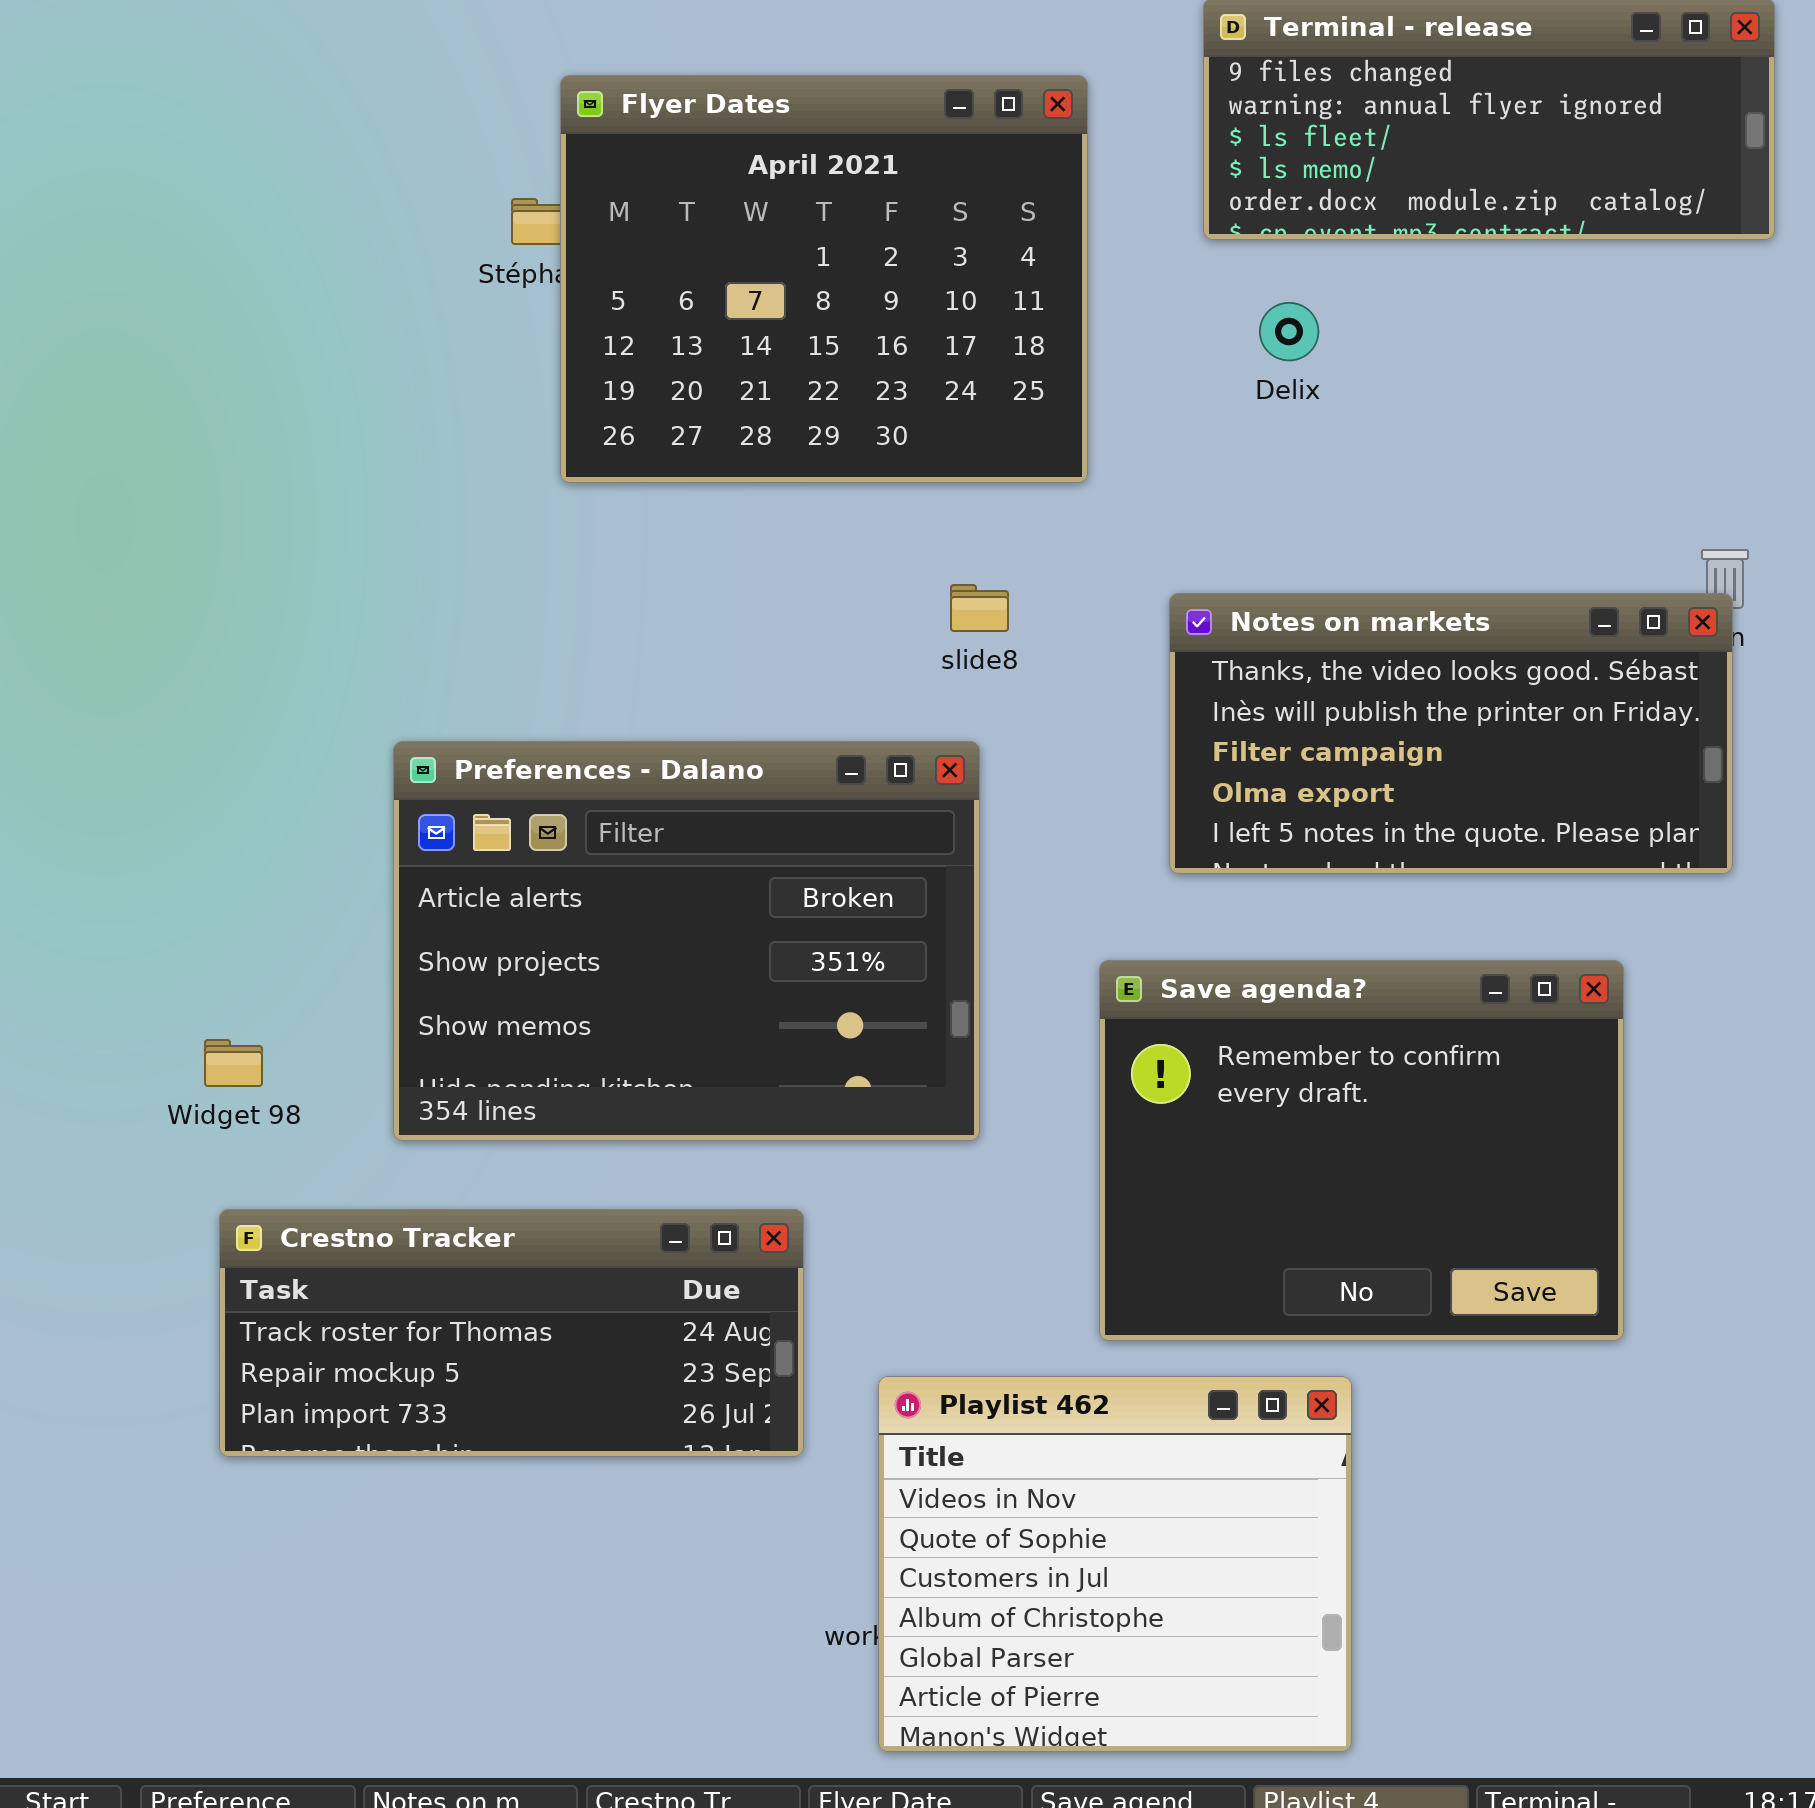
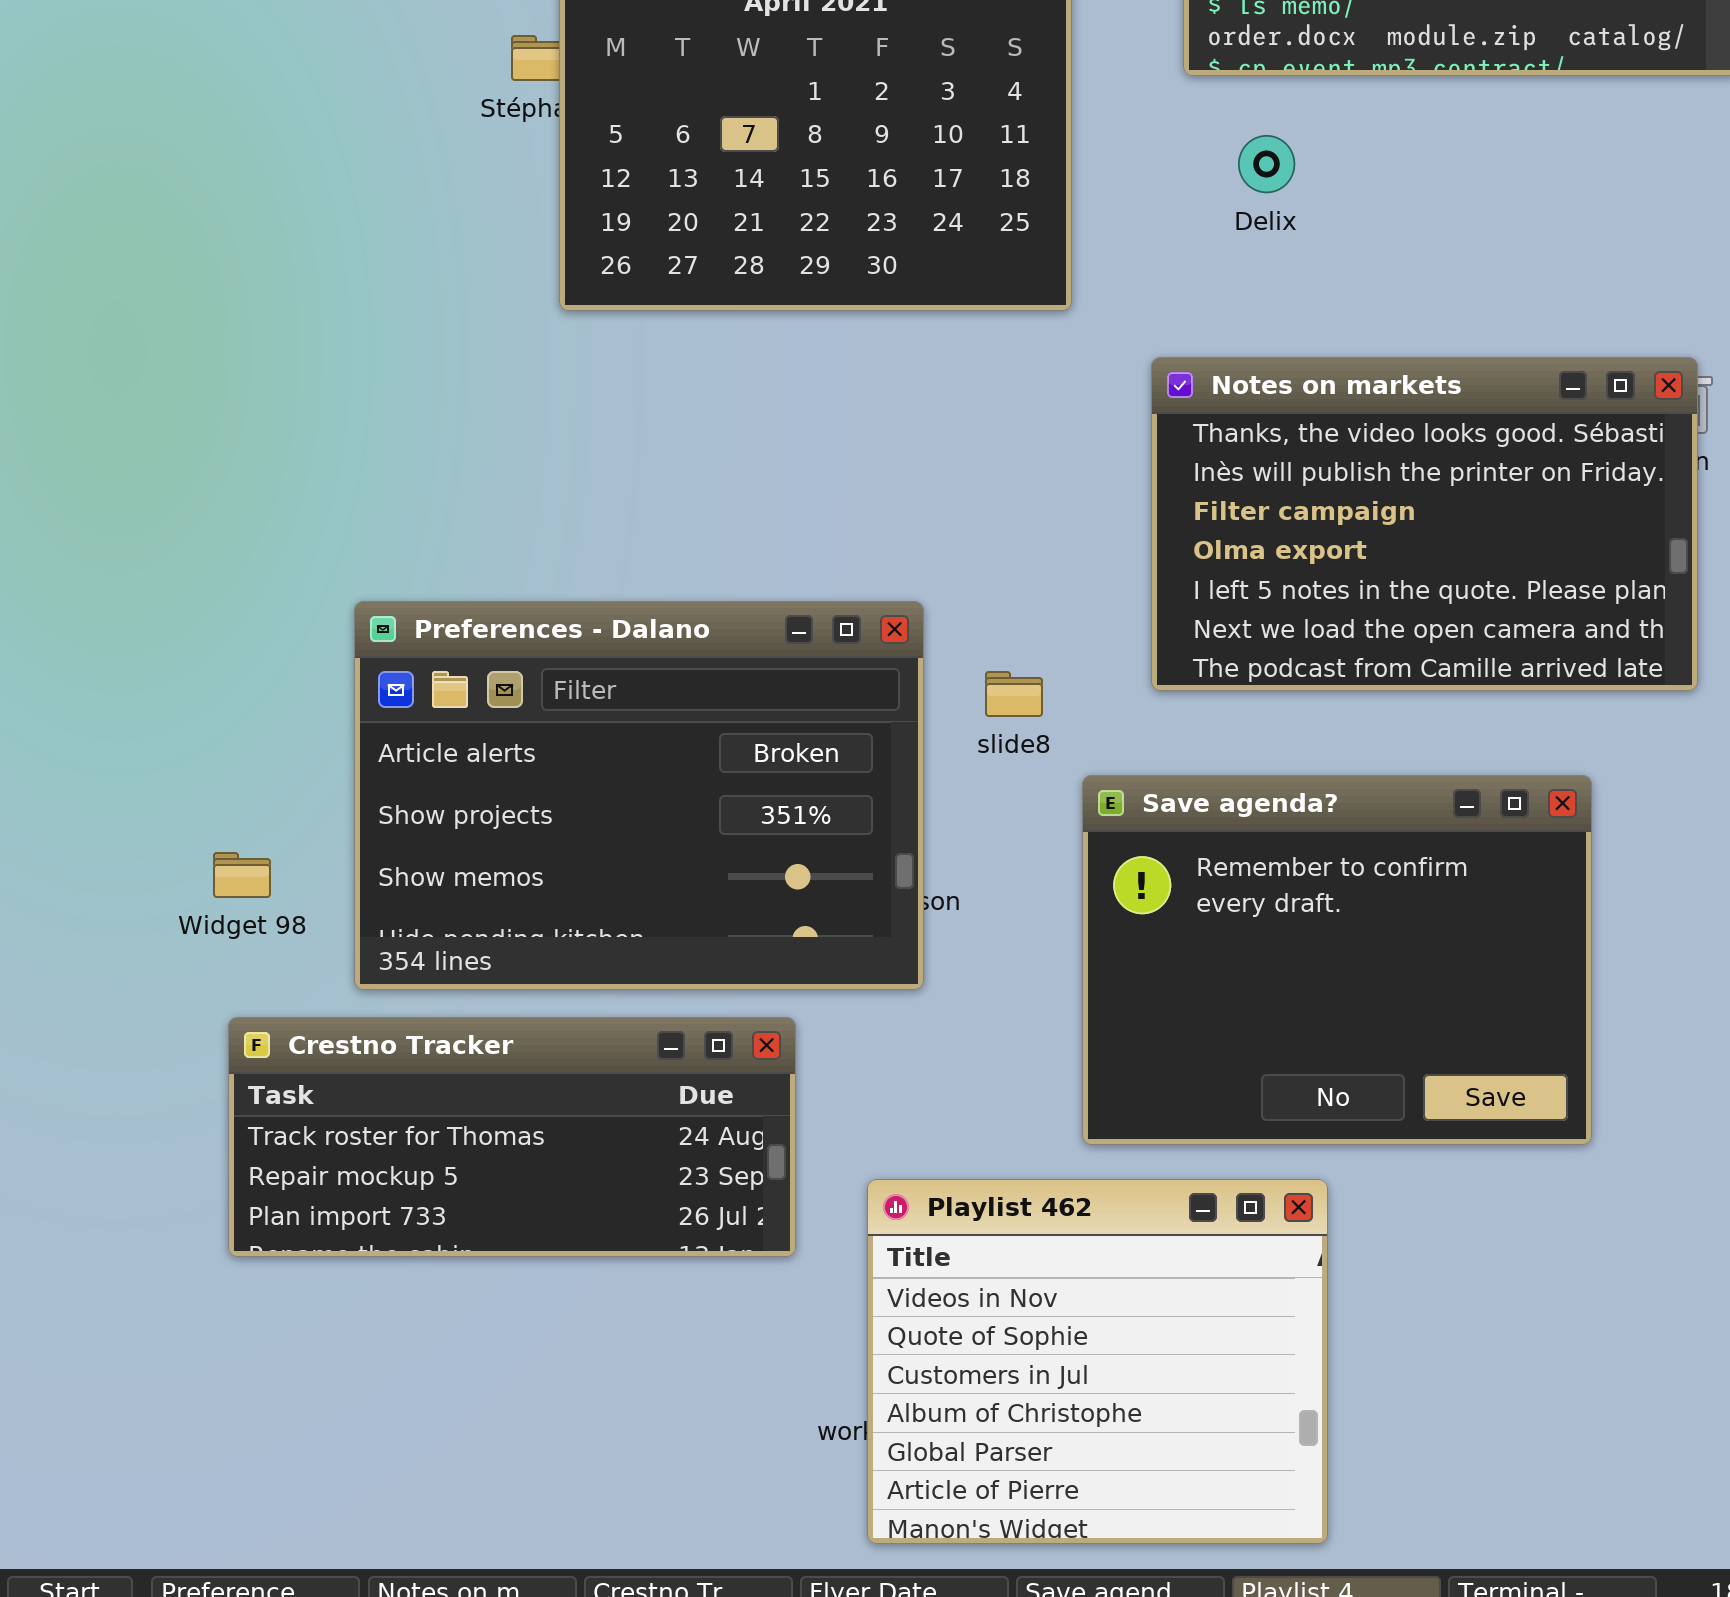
slide8: [950,584,1009,632] -> [985,671,1043,717], moved
Notes on markets: [1169,593,1733,874] -> [1151,357,1698,691], resized
Preferences - Dalano: [393,741,980,1141] -> [354,601,924,990], moved

